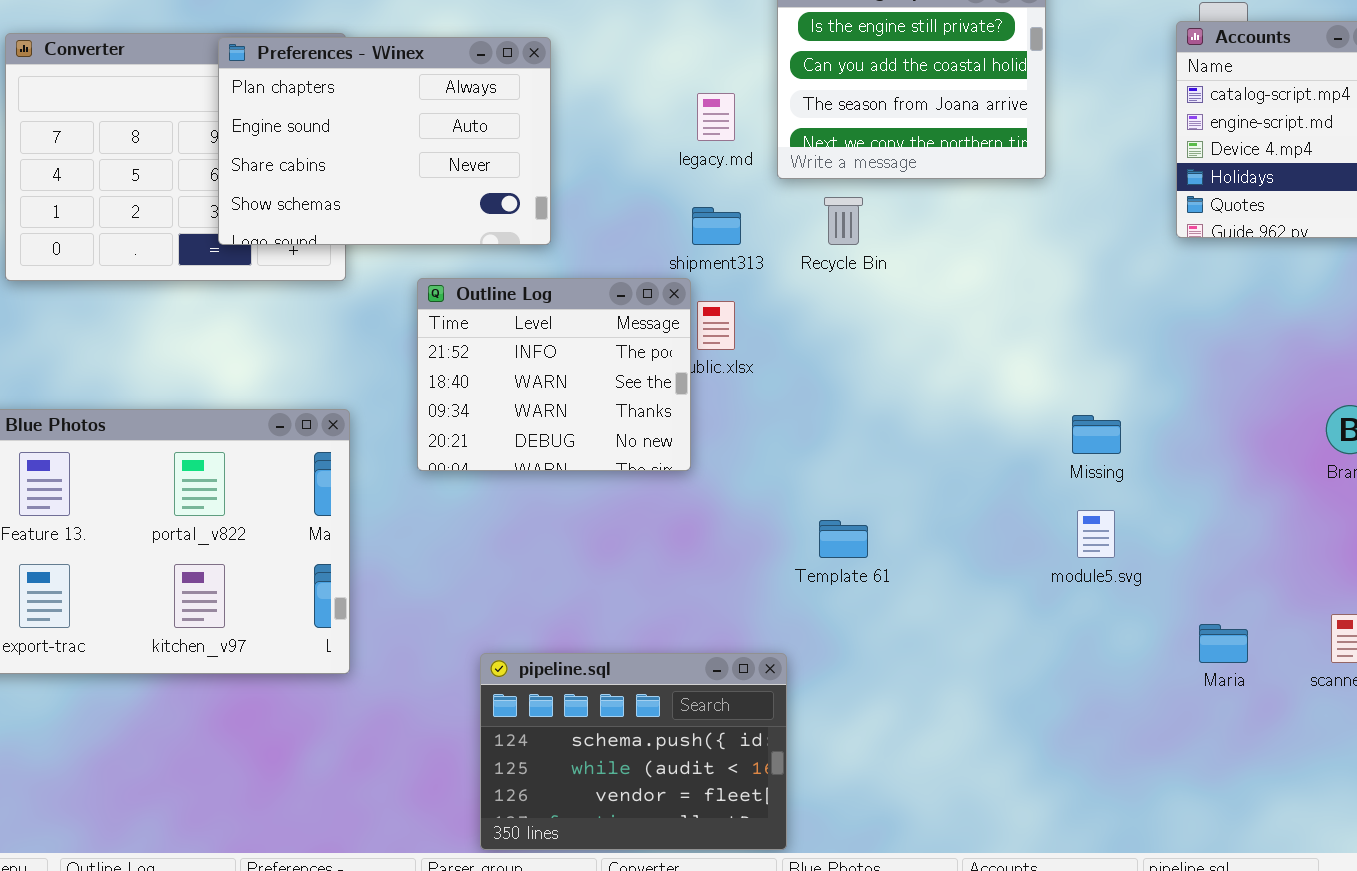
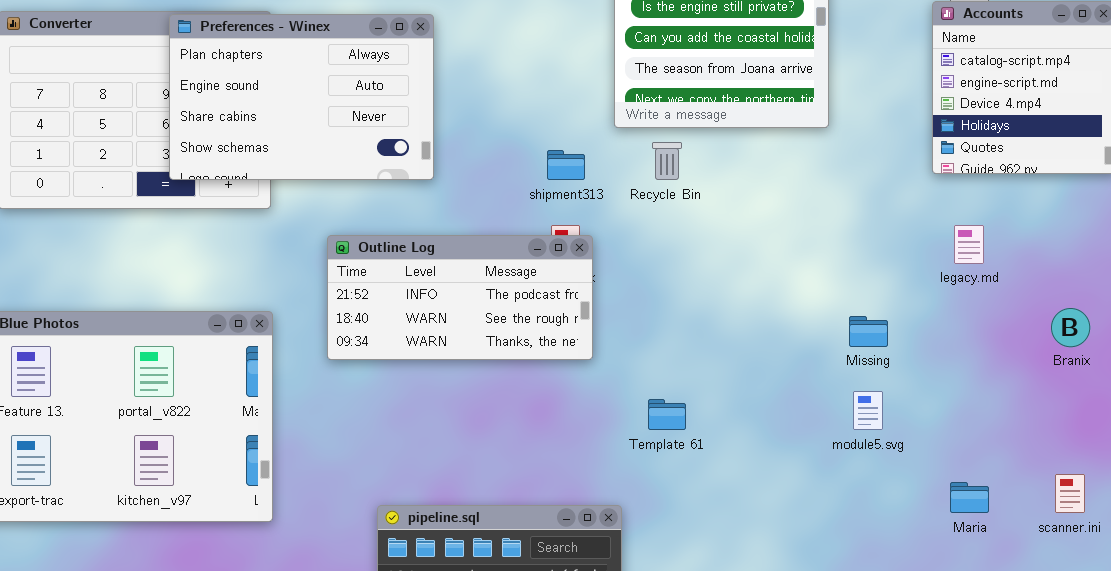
legacy.md: [697,93,735,141] -> [954,225,984,264], moved
Outline Log: [417,278,691,471] -> [327,235,593,360], resized

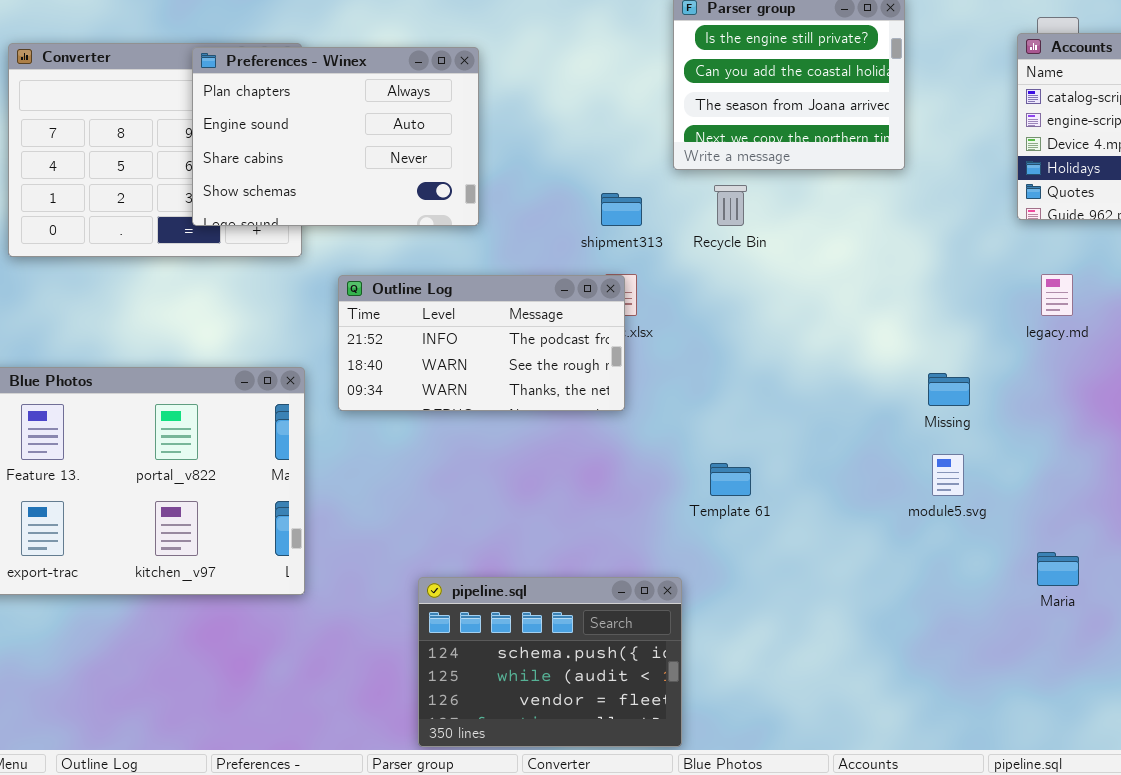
Outline Log: [327,235,593,360] -> [338,275,625,411], moved

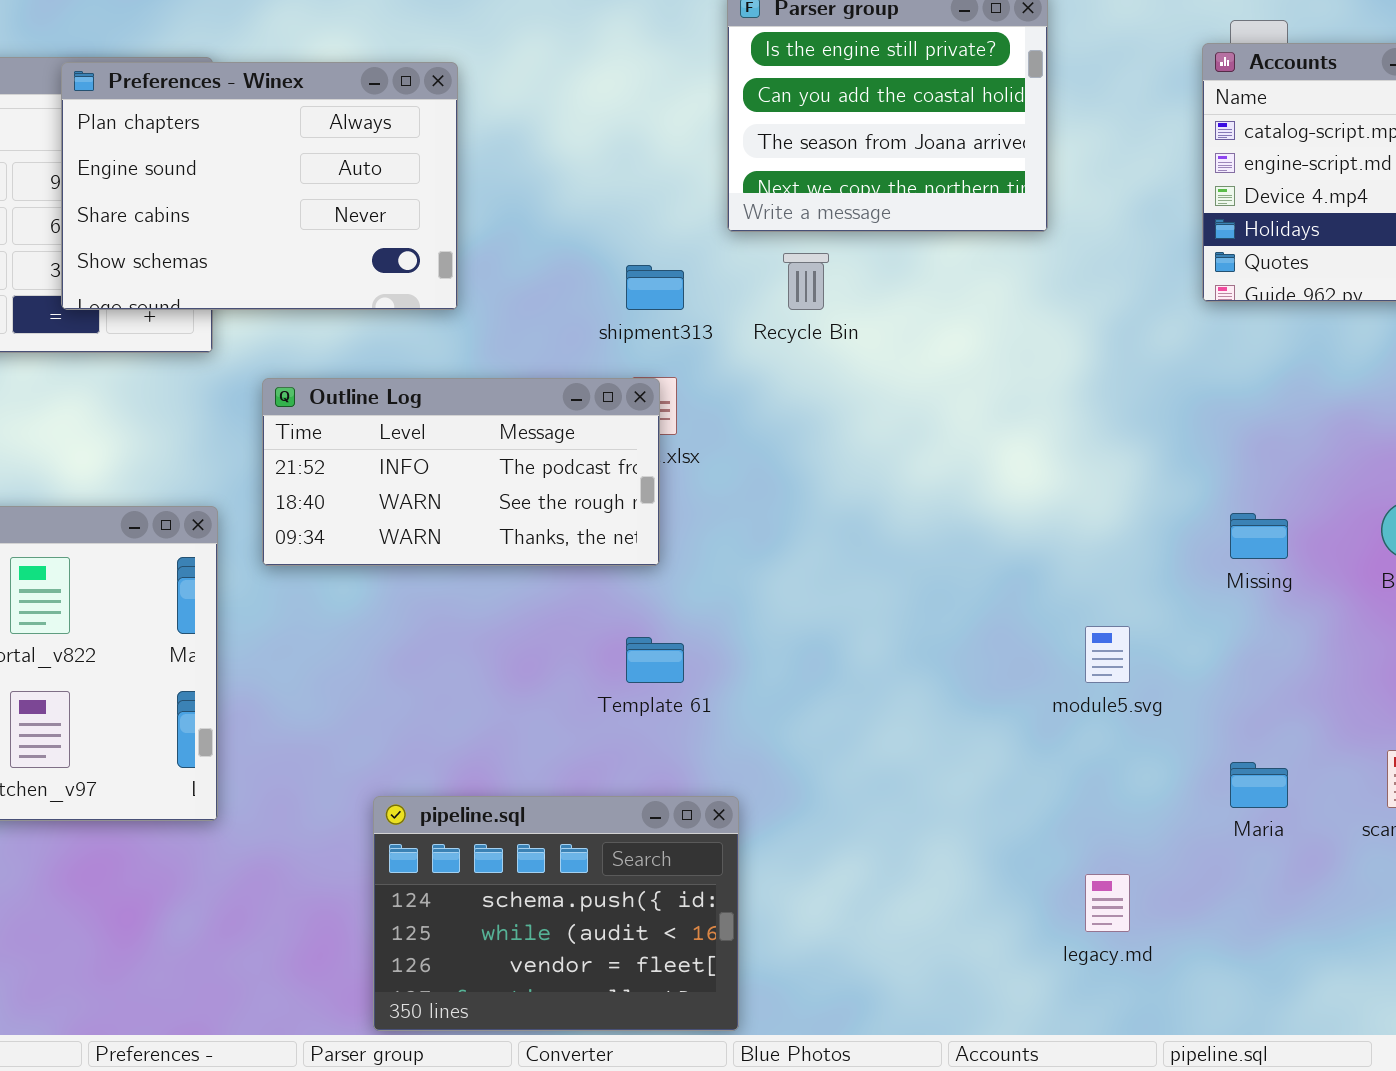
legacy.md: [1041,274,1073,316] -> [1085,874,1130,932], moved
Missing: [928,373,970,406] -> [1230,513,1288,559], moved
Template 61: [710,463,751,496] -> [626,637,684,683], moved

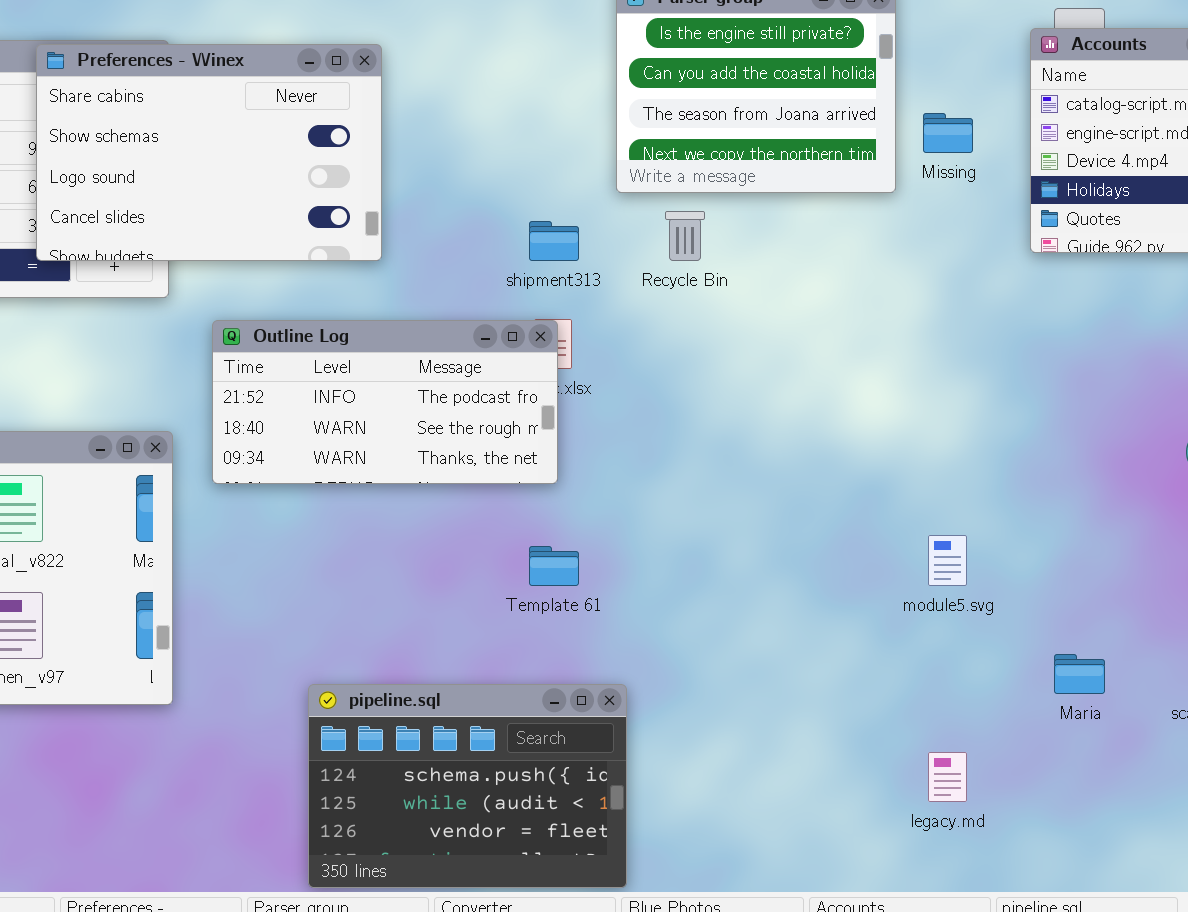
Preferences - Winex: [61,62,458,310] -> [36,44,382,261], scrolled down 2 rows
Missing: [1230,513,1288,559] -> [923,113,973,153], moved

